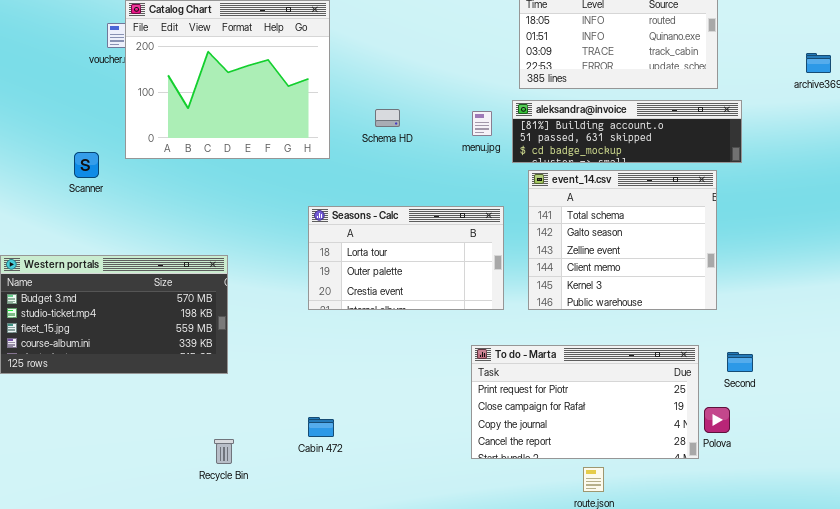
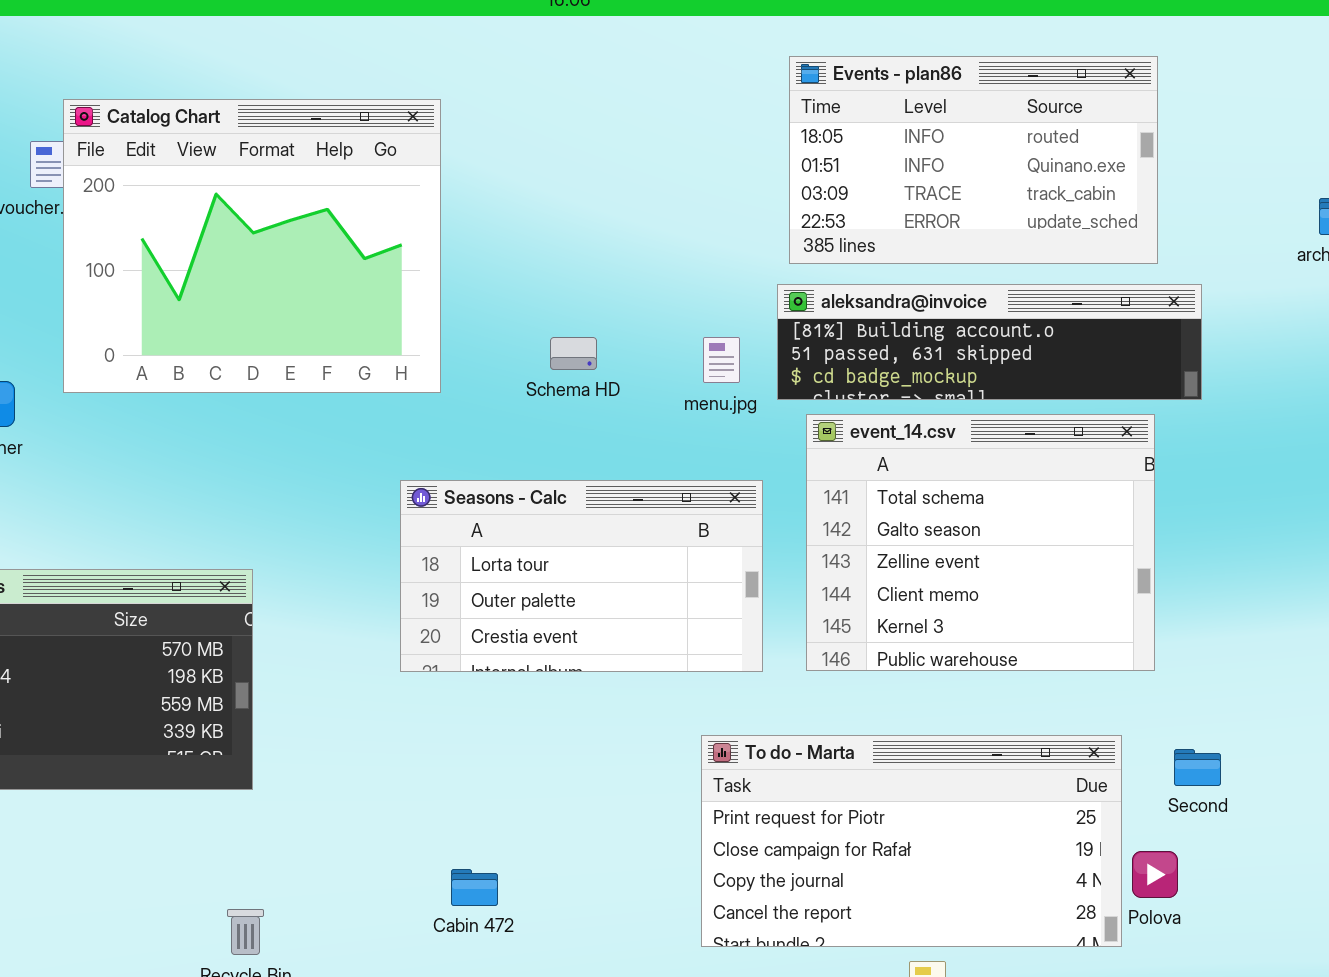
Schema HD: [375,109,400,127] -> [550,337,597,370], moved
menu.jpg: [472,111,492,136] -> [703,337,740,383], moved
Cabin 472: [308,417,334,437] -> [451,869,498,906], moved

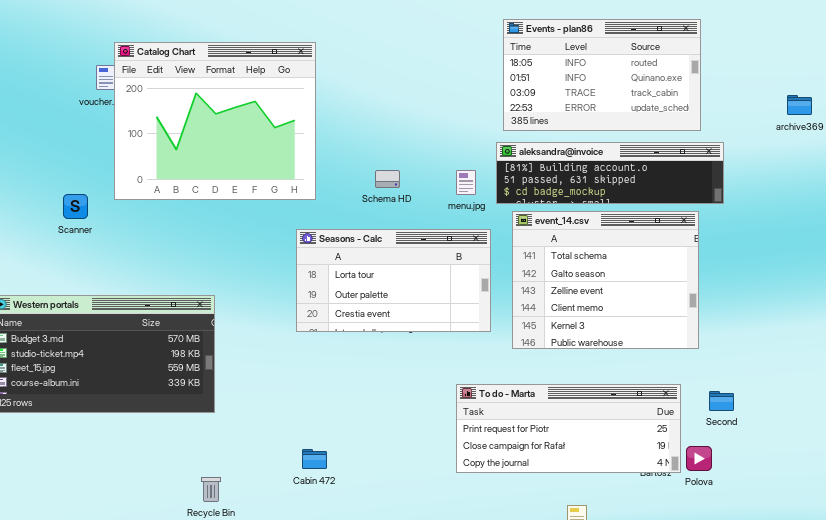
Seasons - Calc: [400,480,763,672] -> [296,229,491,332], moved
To do - Marta: [701,735,1122,947] -> [456,384,681,473], resized
Cabin 472: [451,869,498,906] -> [302,449,327,469], moved

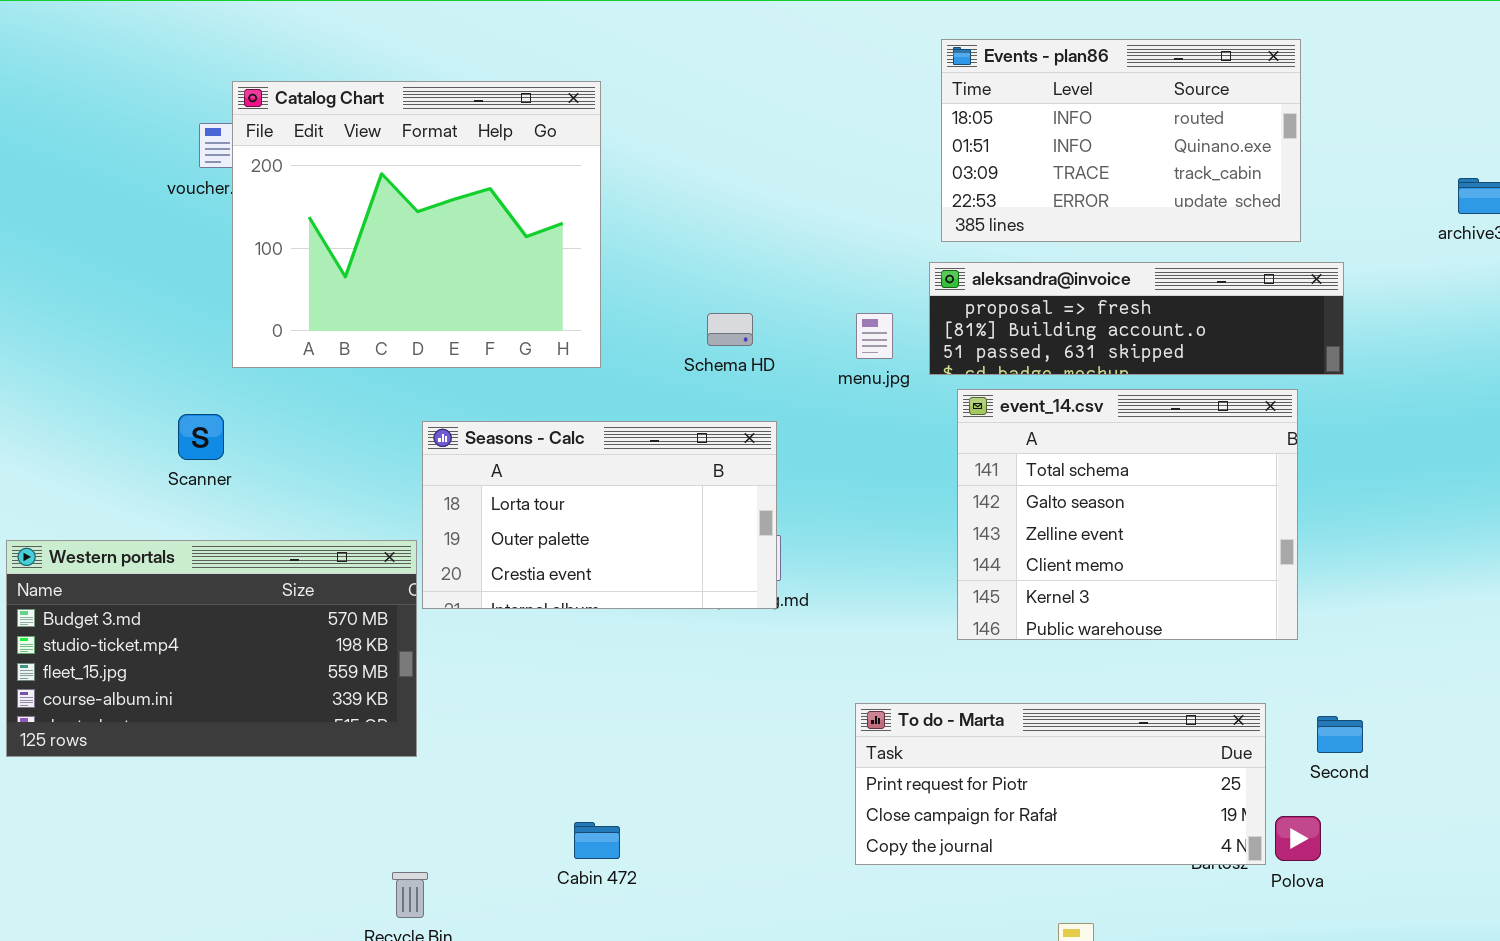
aleksandra@invoice: [496,142,724,204] -> [929,262,1344,375], scrolled up 1 row
Scanner: [63,194,88,219] -> [178,414,224,460], moved
Seasons - Calc: [296,229,491,332] -> [422,421,777,609], moved

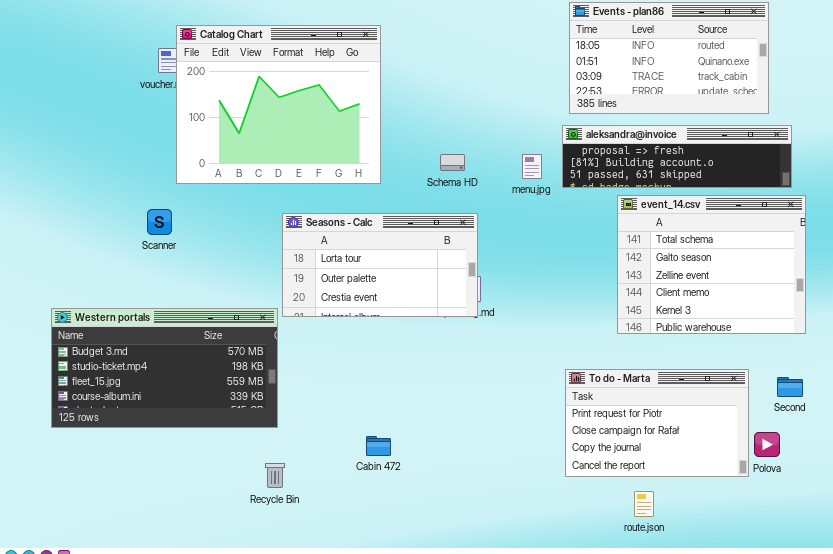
event_14.csv: [957,389,1298,640] -> [617,195,806,334], moved
Western portals: [6,540,417,757] -> [51,308,278,428], moved
To do - Marta: [855,703,1266,865] -> [565,369,749,477], resized

